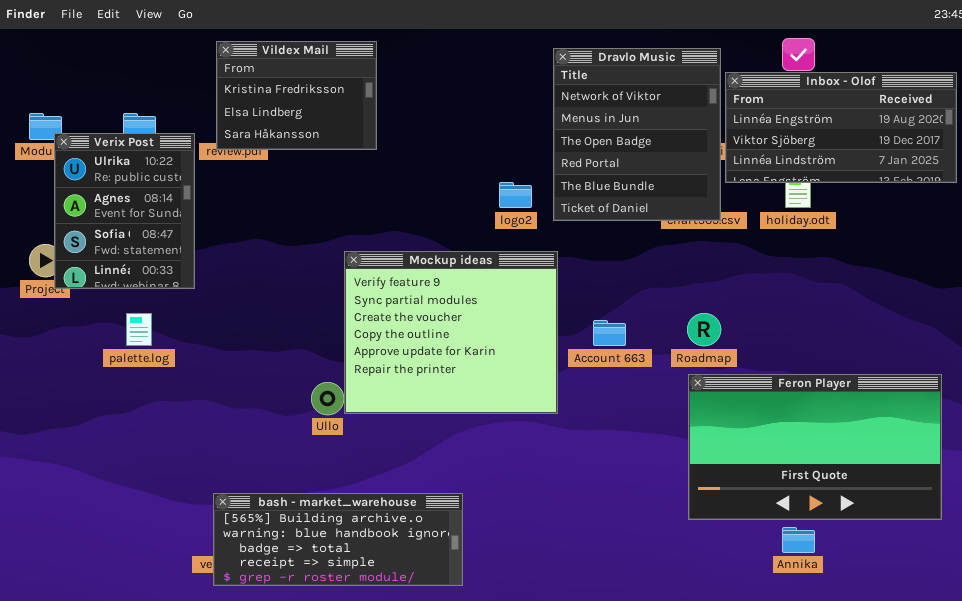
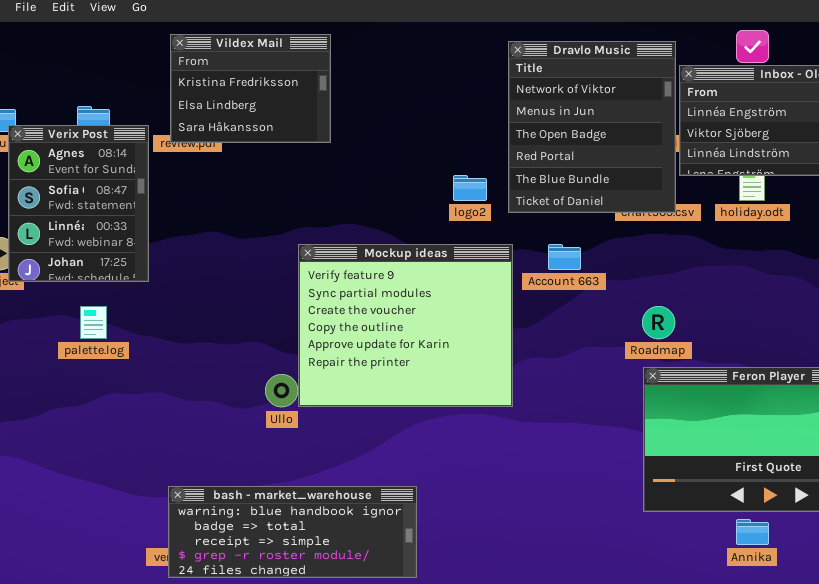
Verix Post: [54,133,195,289] -> [8,125,149,282], scrolled down 1 row
Account 663: [593,320,626,346] -> [548,244,581,270], moved
bash - market_warehouse: [213,493,463,586] -> [168,486,417,578], scrolled down 1 row

